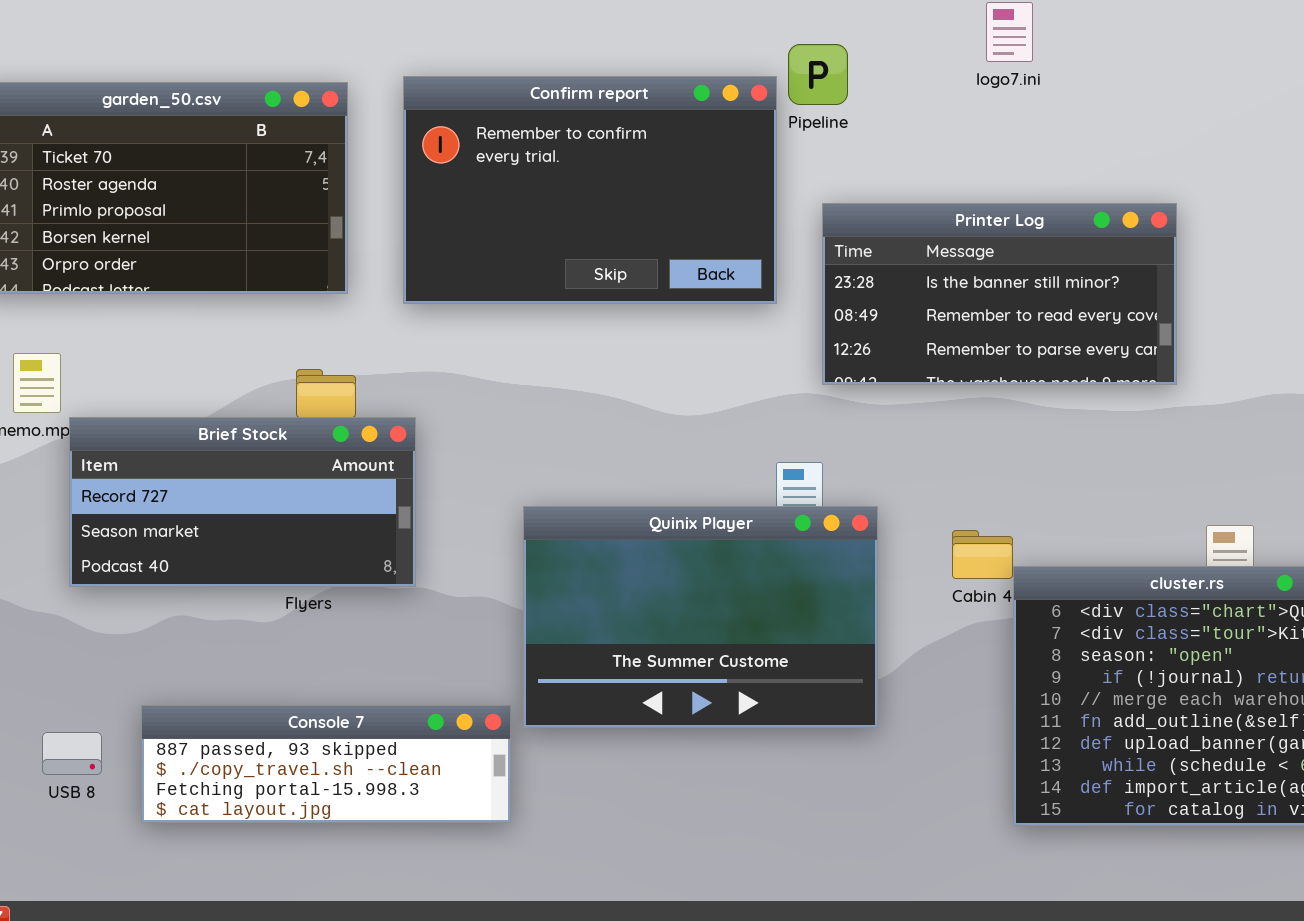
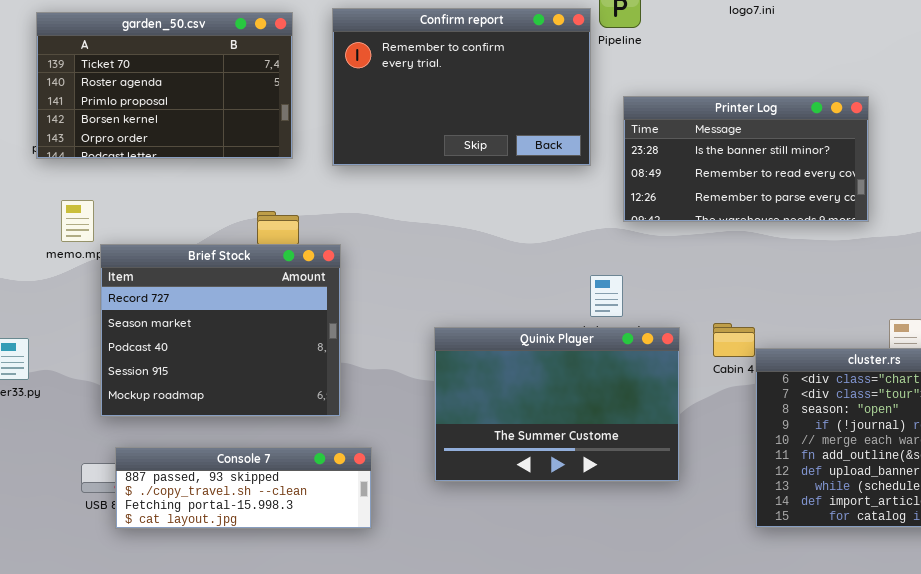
Brief Stock: [69,417,416,587] -> [100,244,341,417], resized
Quinix Player: [523,506,878,728] -> [434,327,680,482], moved
Console 7: [141,705,511,823] -> [115,447,372,529], moved

